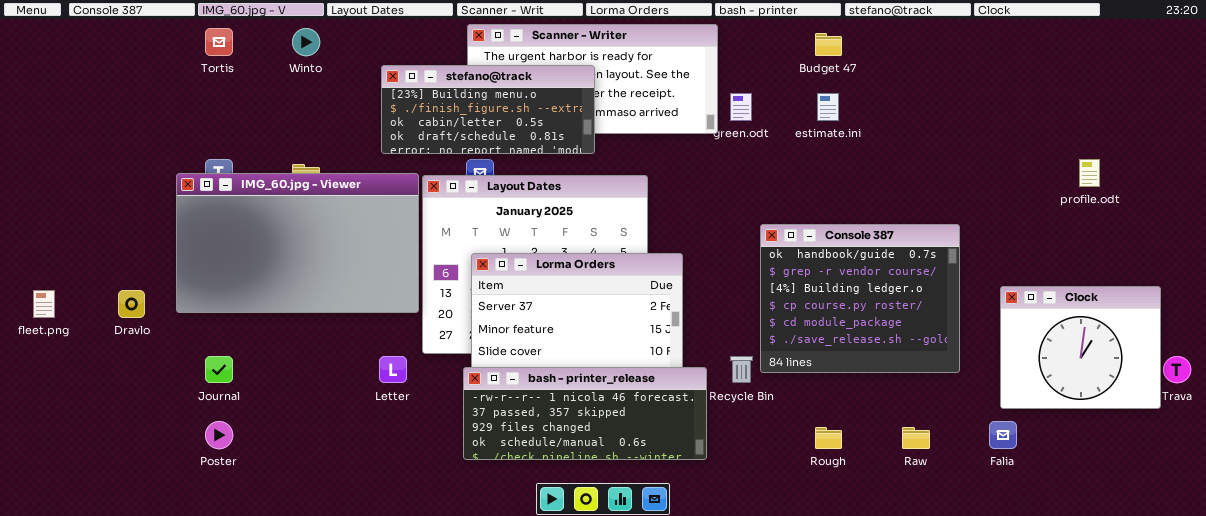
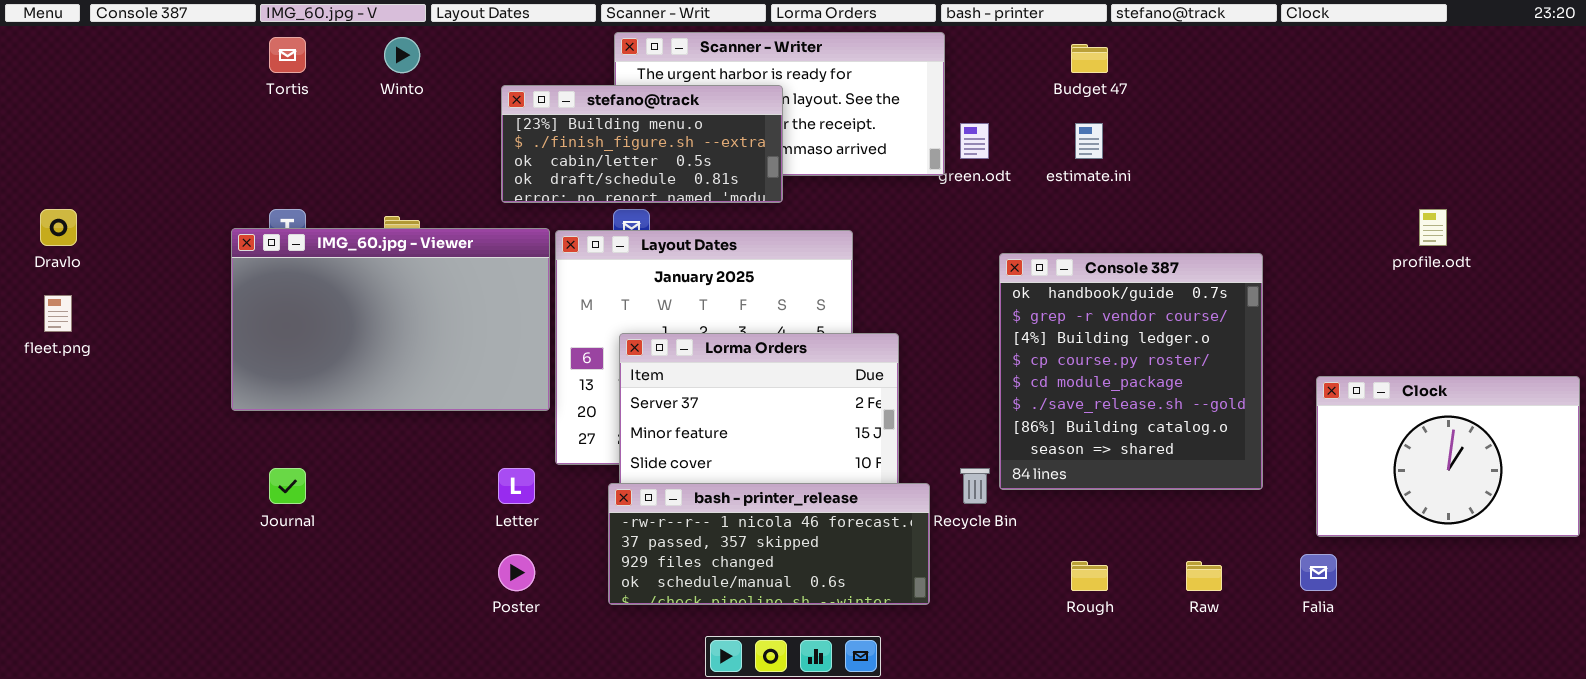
Console 387: [760,224,960,373] -> [999,253,1263,490], resized
Clock: [1000,286,1161,409] -> [1316,376,1580,537], resized
fleet.png: [33,290,55,318] -> [44,295,72,332], moved
Dravlo: [118,290,145,318] -> [40,209,77,246], moved
Poster: [205,421,233,449] -> [498,554,535,591], moved

